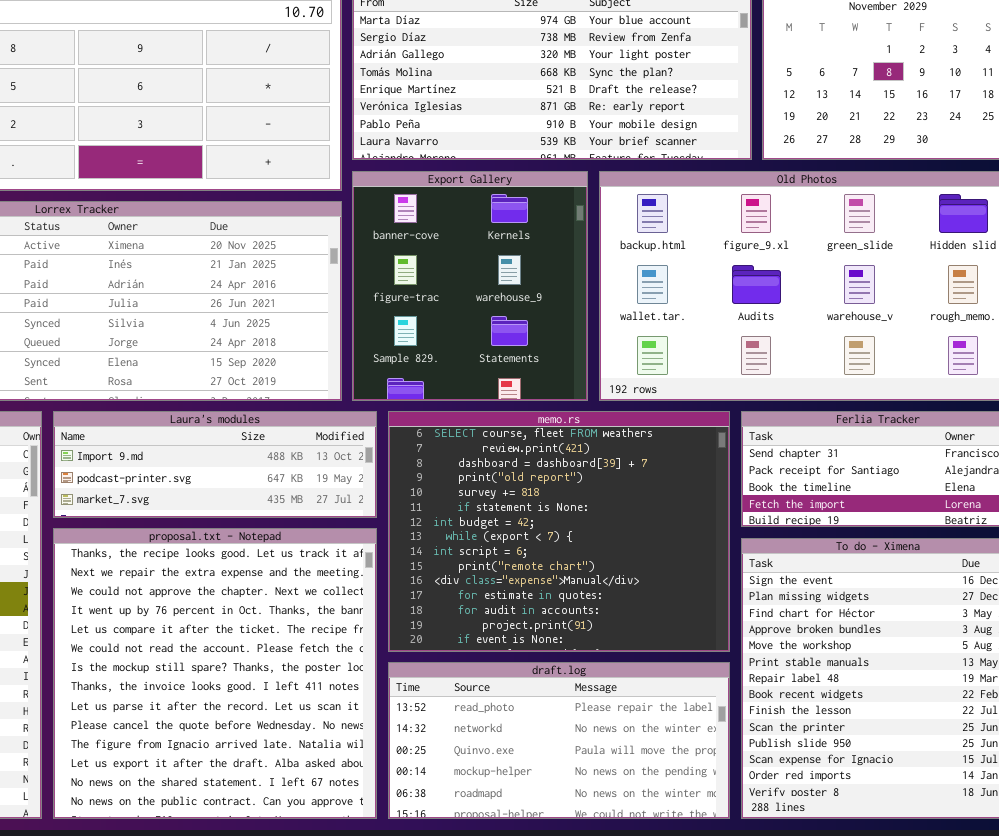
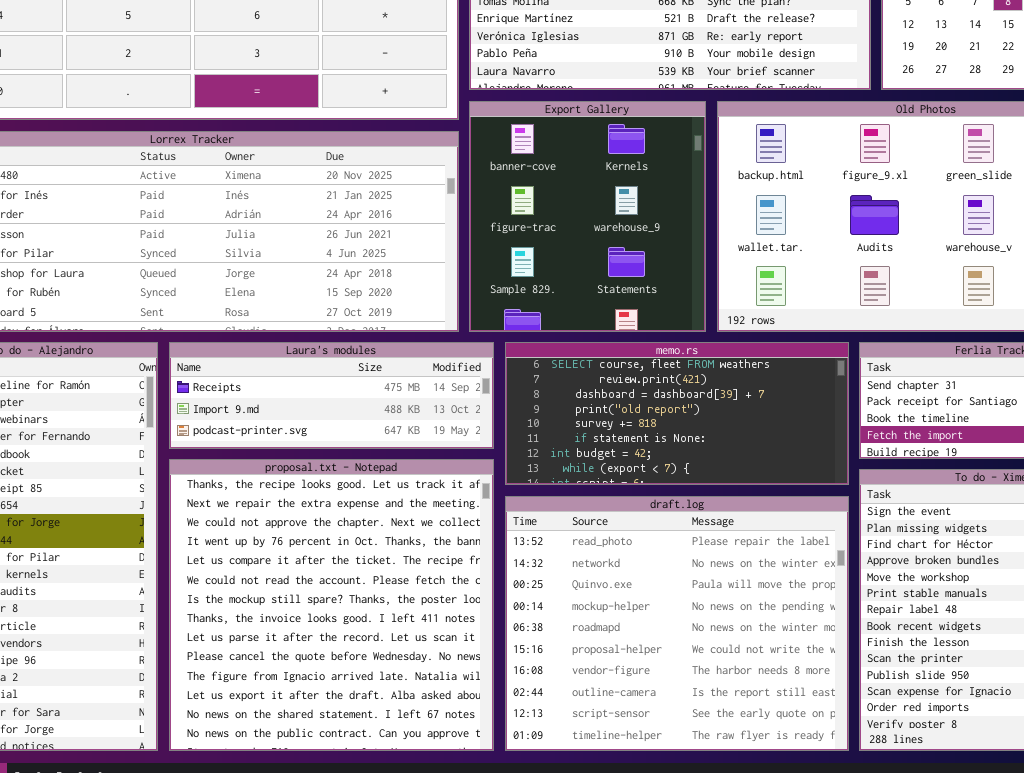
Laura's modules: [53,411,377,518] -> [169,342,494,449], scrolled up 1 row
memo.rs: [388,411,730,652] -> [505,342,849,485], resized
draft.log: [388,662,730,819] -> [505,496,849,751], resized

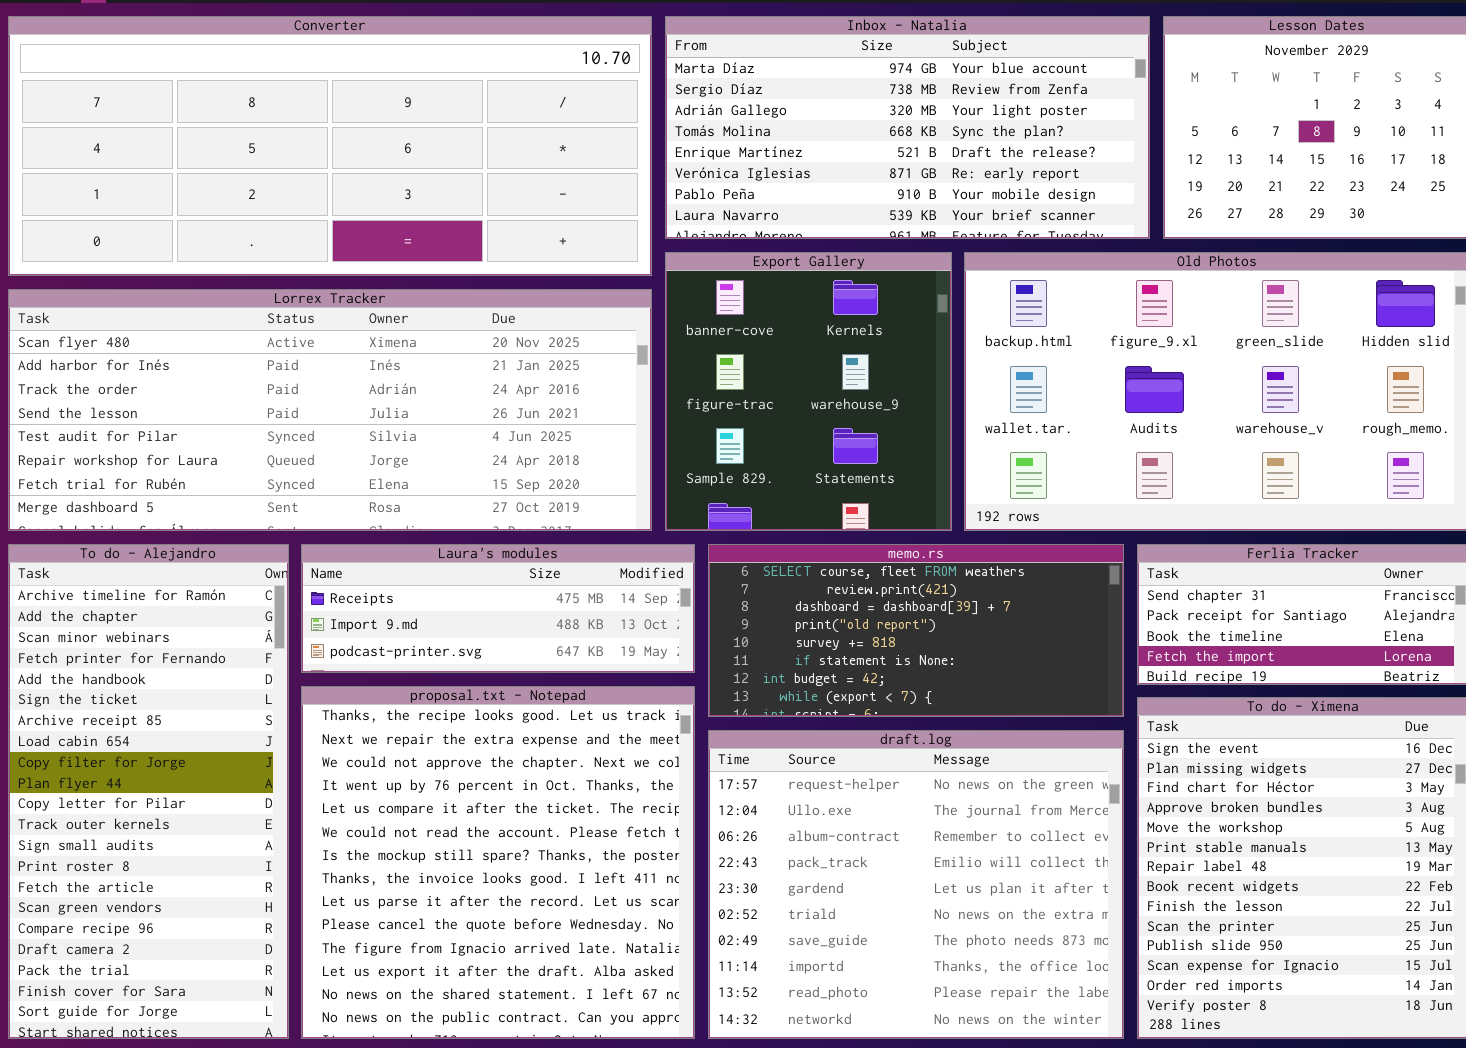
draft.log: [505,496,849,751] -> [708,730,1124,1039], scrolled up 8 rows

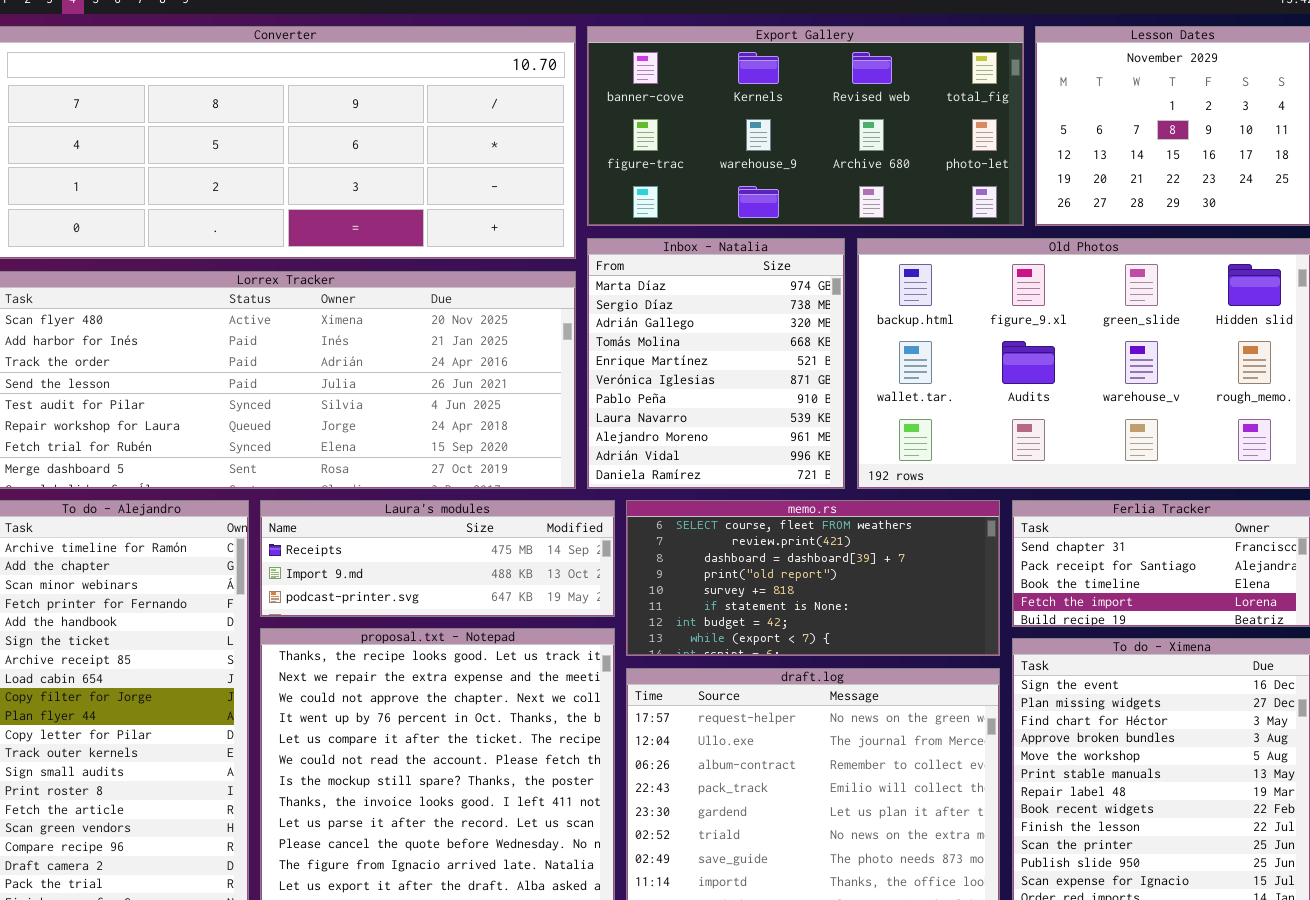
Inbox - Natalia: [665,16,1150,239] -> [587,238,845,489], moved, resized
Export Gallery: [665,252,952,531] -> [587,26,1024,226], moved, resized

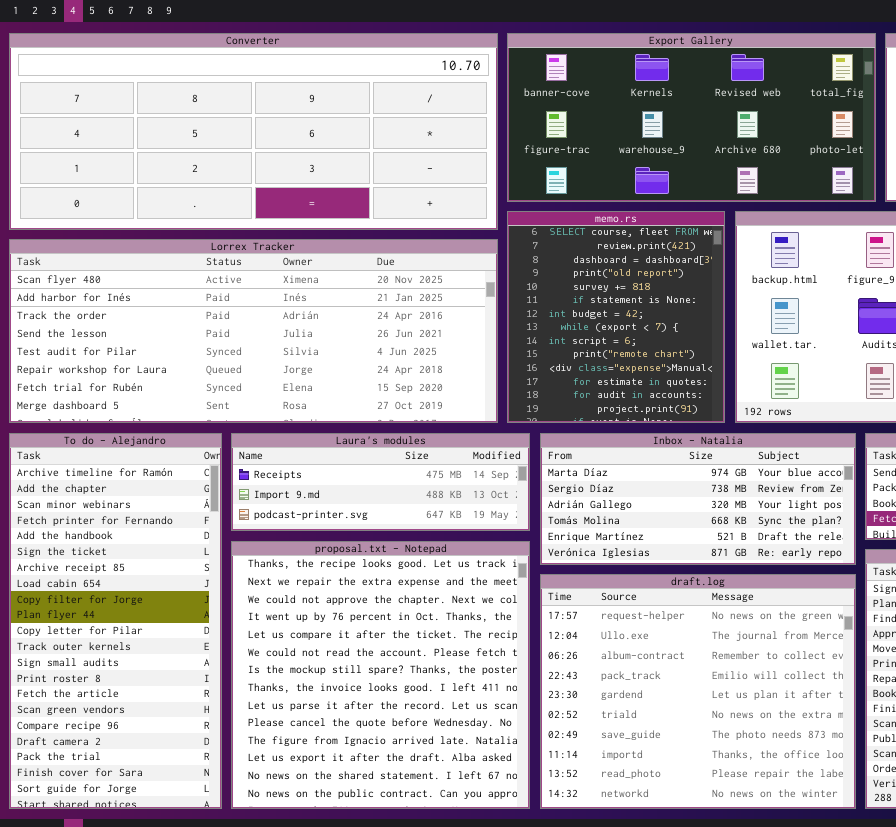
Inbox - Natalia: [587,238,845,489] -> [540,433,856,565], moved, resized
memo.rs: [626,500,1000,656] -> [507,211,725,423], moved, resized

